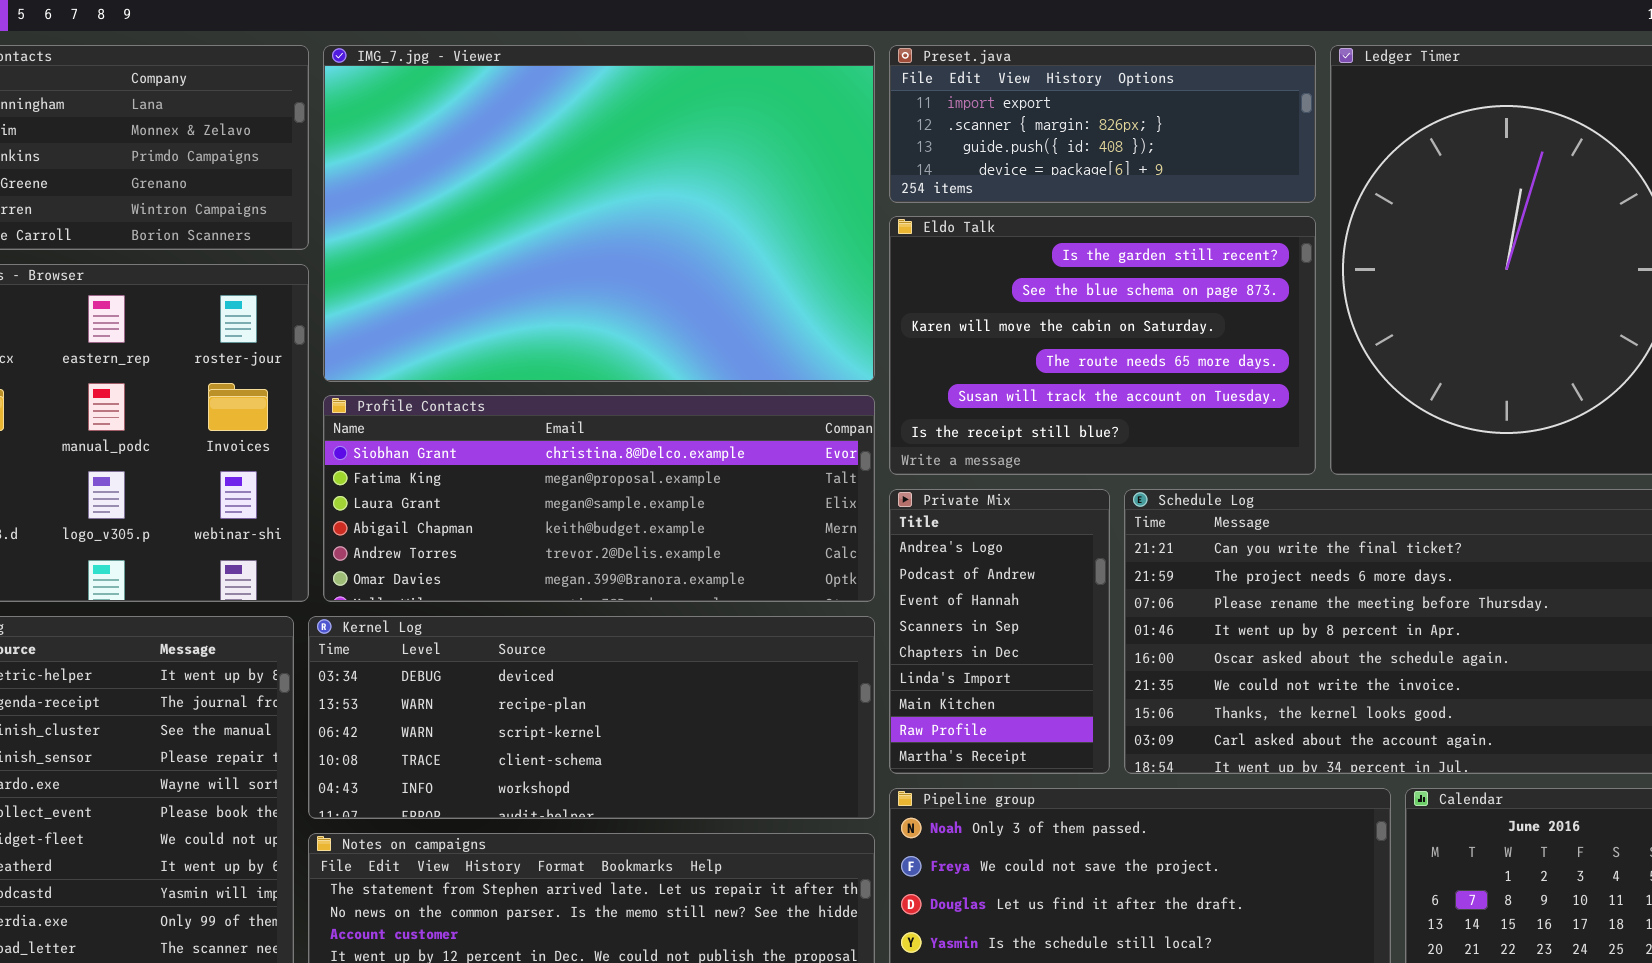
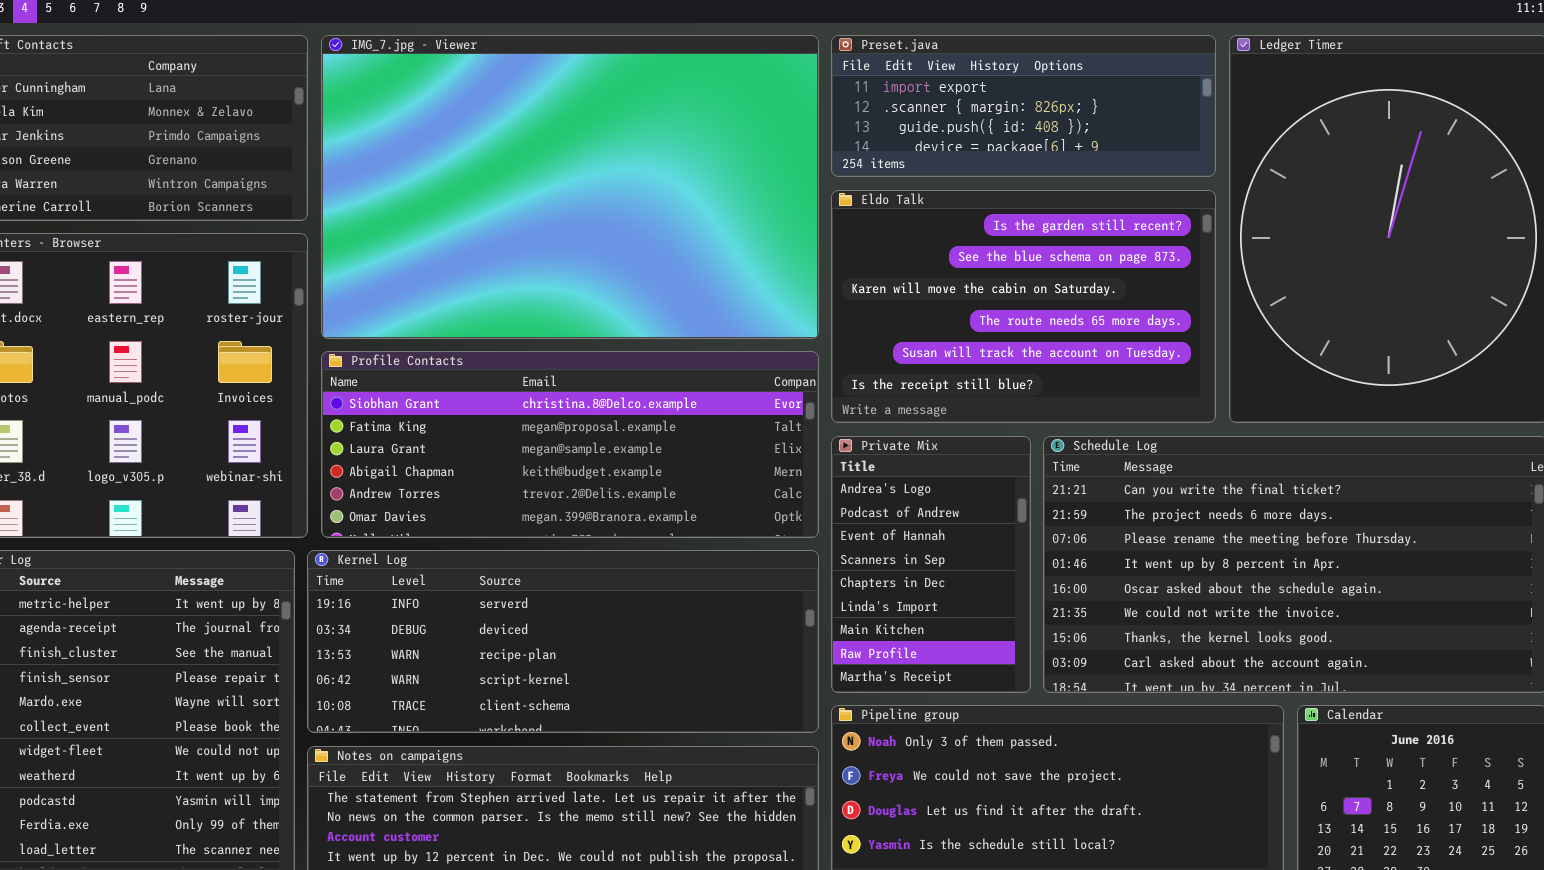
Kernel Log: [308,616,875,819] -> [307,550,819,733], scrolled up 1 row

